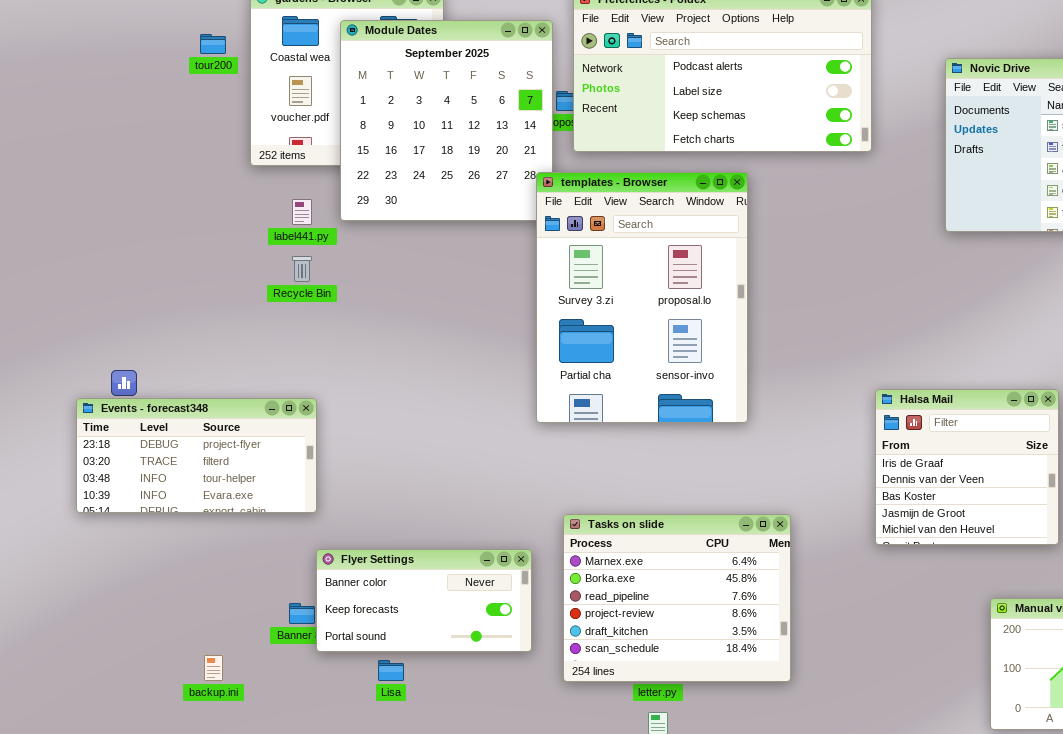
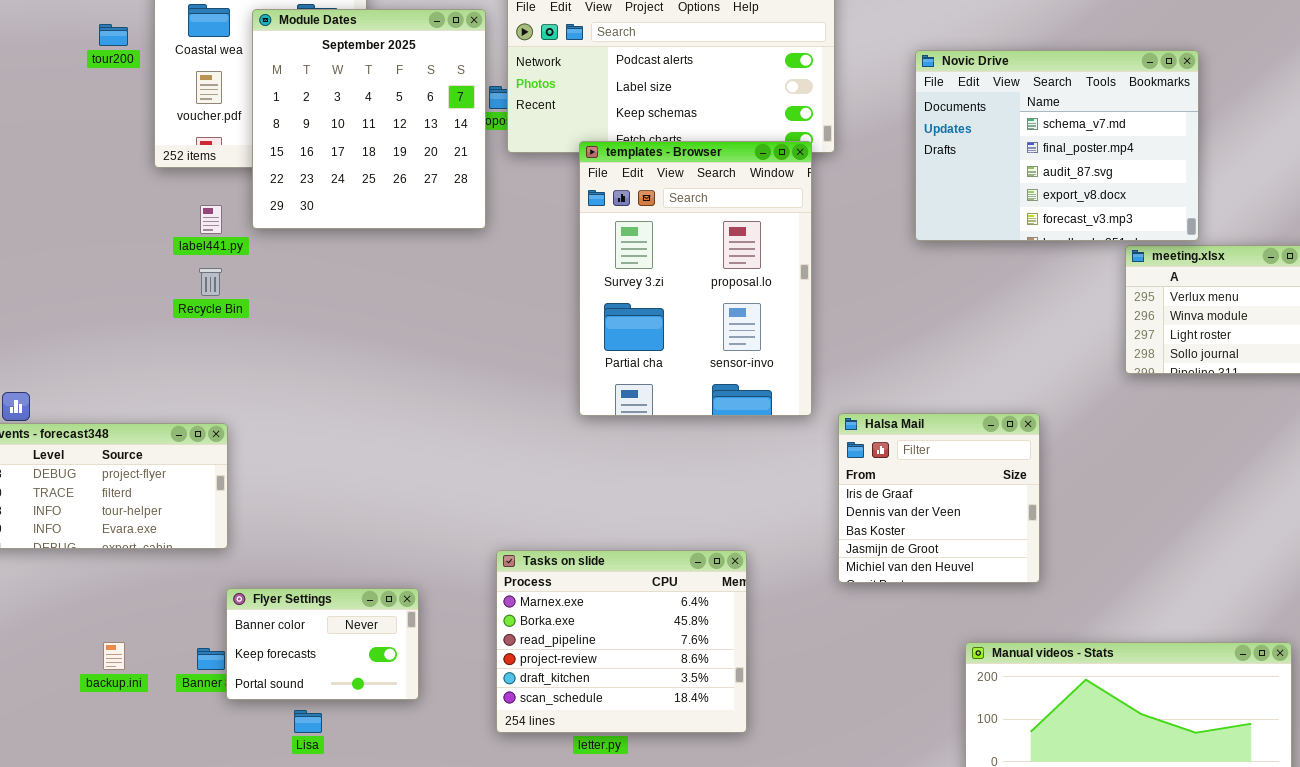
templates - Browser: [536,172,748,423] -> [579,141,812,416], moved
Flyer Settings: [316,549,532,652] -> [226,588,419,700], resized
backup.ini: [204,655,223,681] -> [103,642,125,670], moved

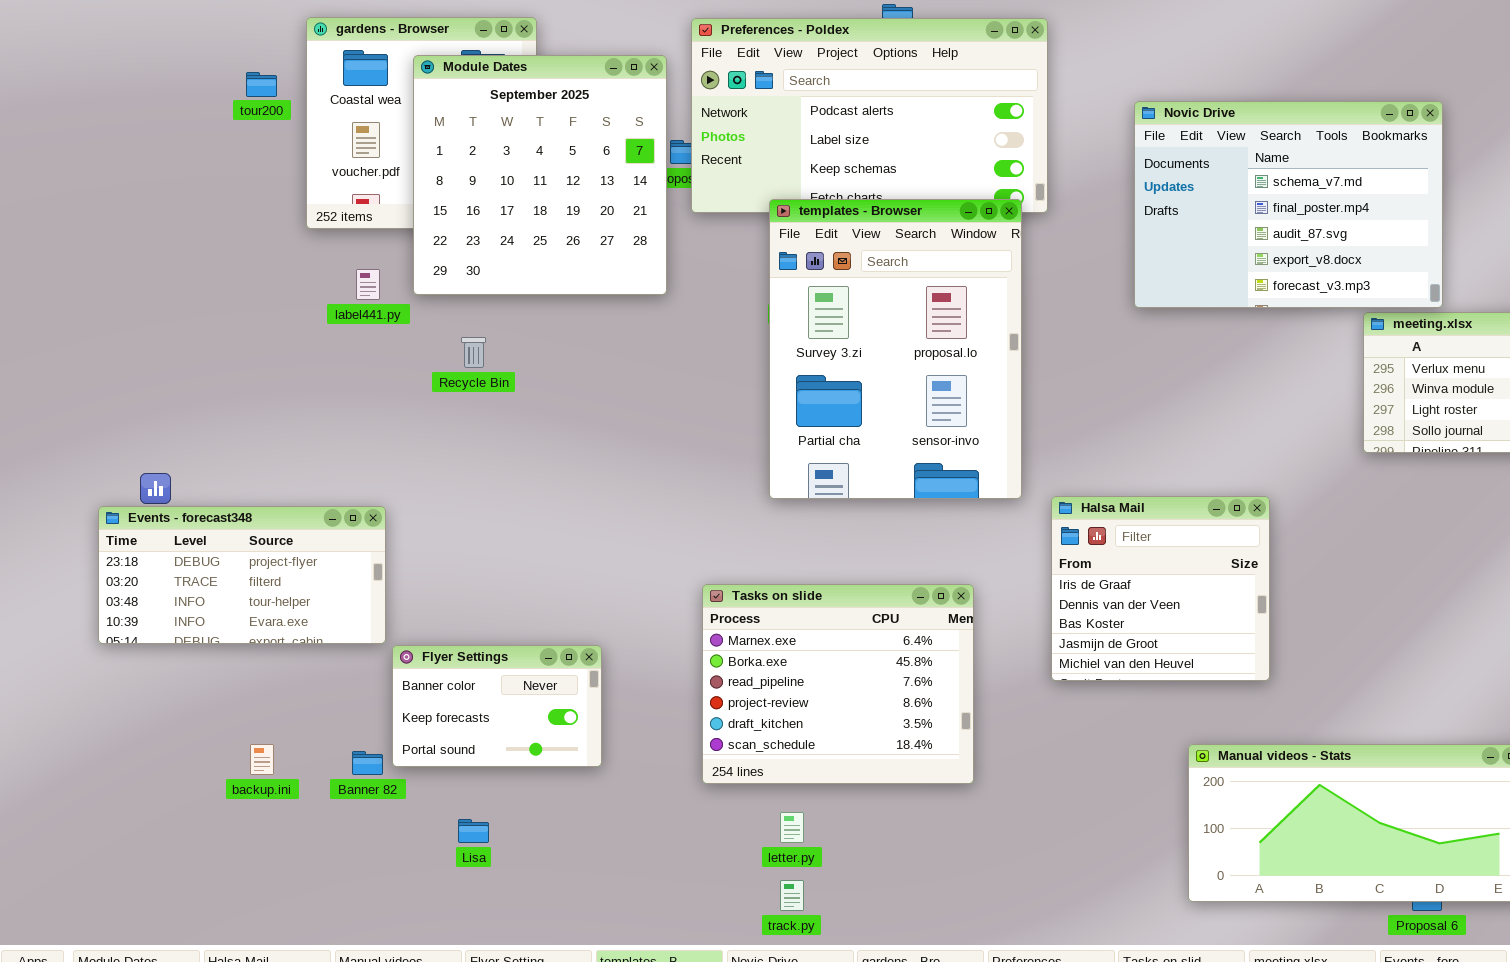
Recycle Bin: [199,268,222,296] -> [461,337,486,368], moved
Tasks on slide: [496,550,747,733] -> [702,584,974,784], moved
Flyer Settings: [226,588,419,700] -> [392,645,602,767], moved

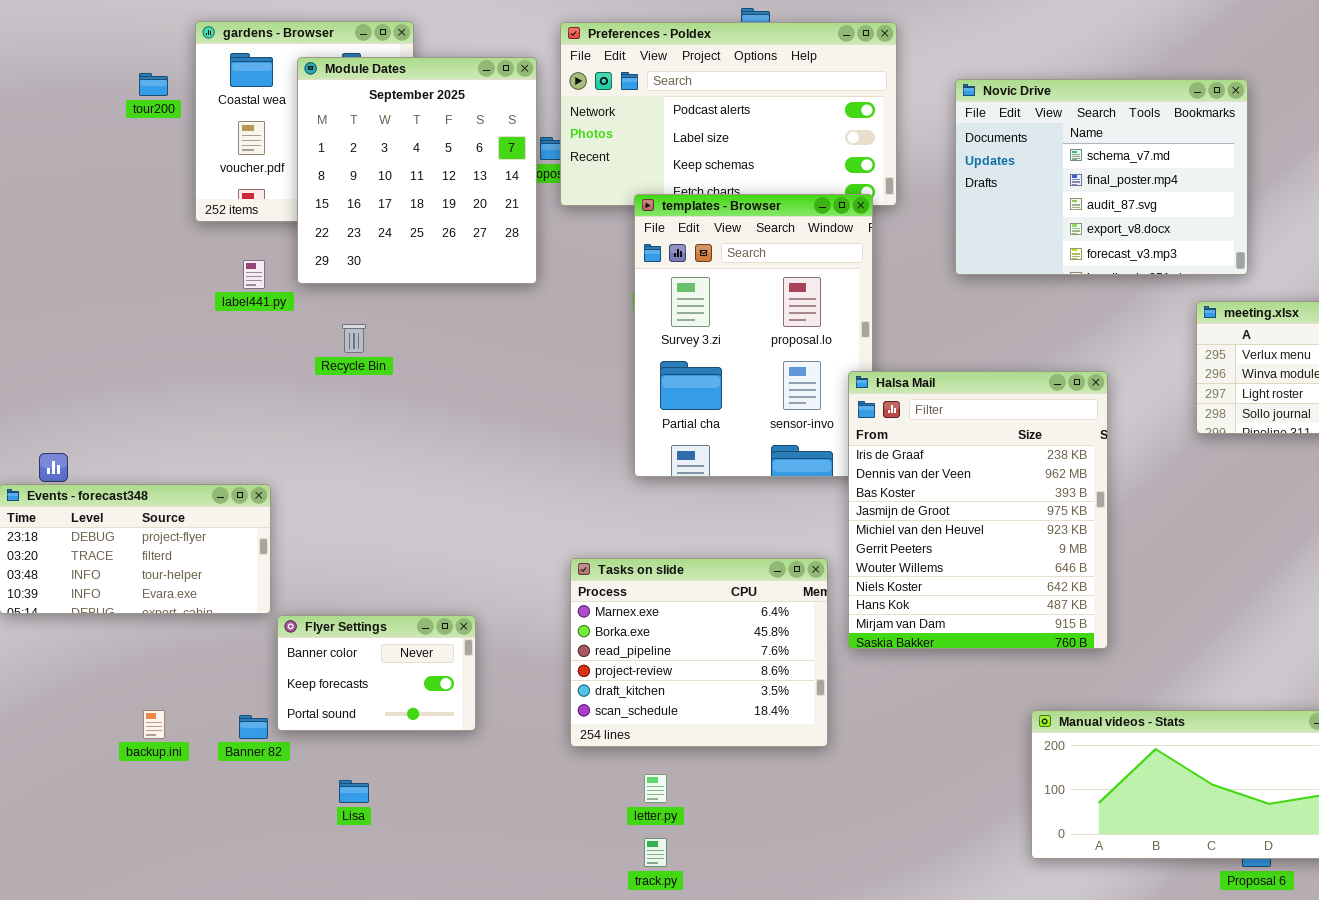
Novic Drive: [1134,101,1443,308] -> [955,79,1248,275], moved
Halsa Mail: [1051,496,1270,681] -> [848,371,1108,649], resized

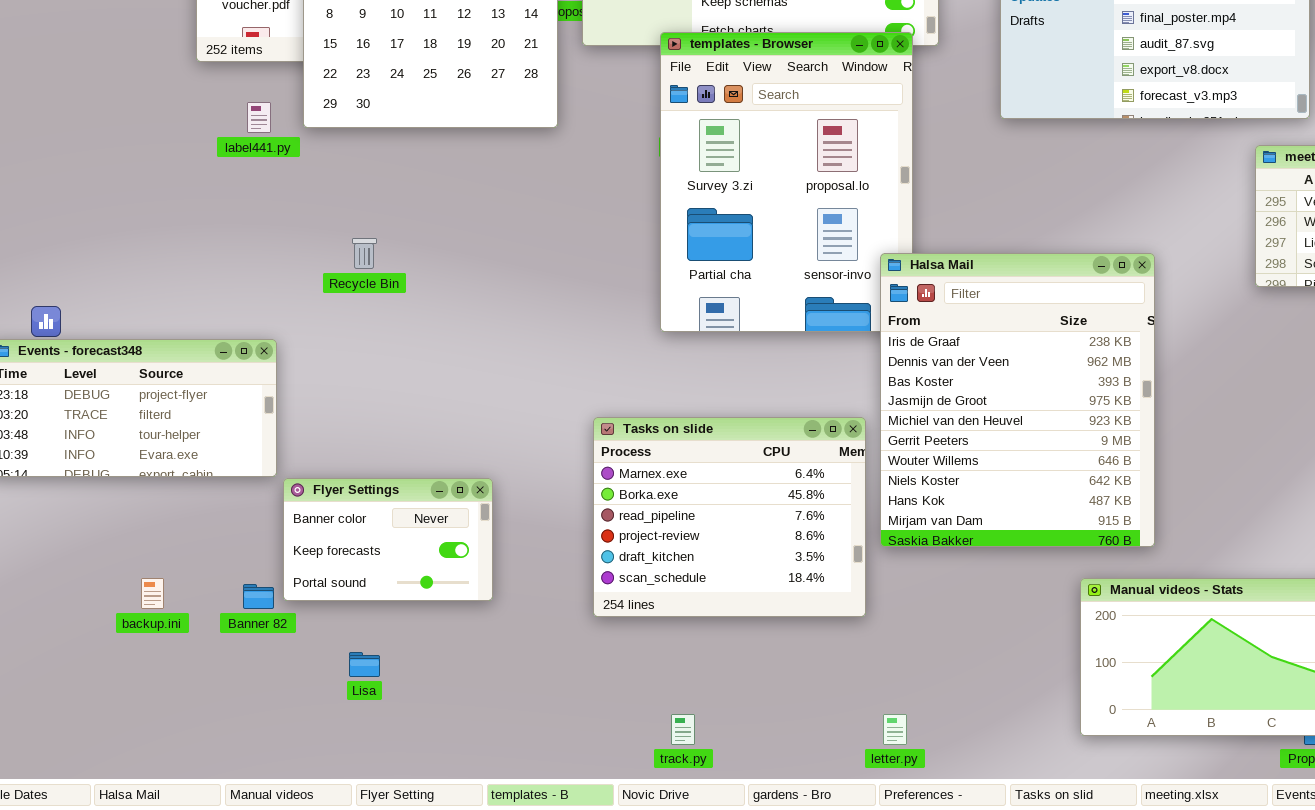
Recycle Bin: [342,324,366,353] -> [352,238,377,269], moved
Halsa Mail: [848,371,1108,649] -> [880,253,1155,547], moved
letter.py: [644,774,667,803] -> [883,714,907,745], moved

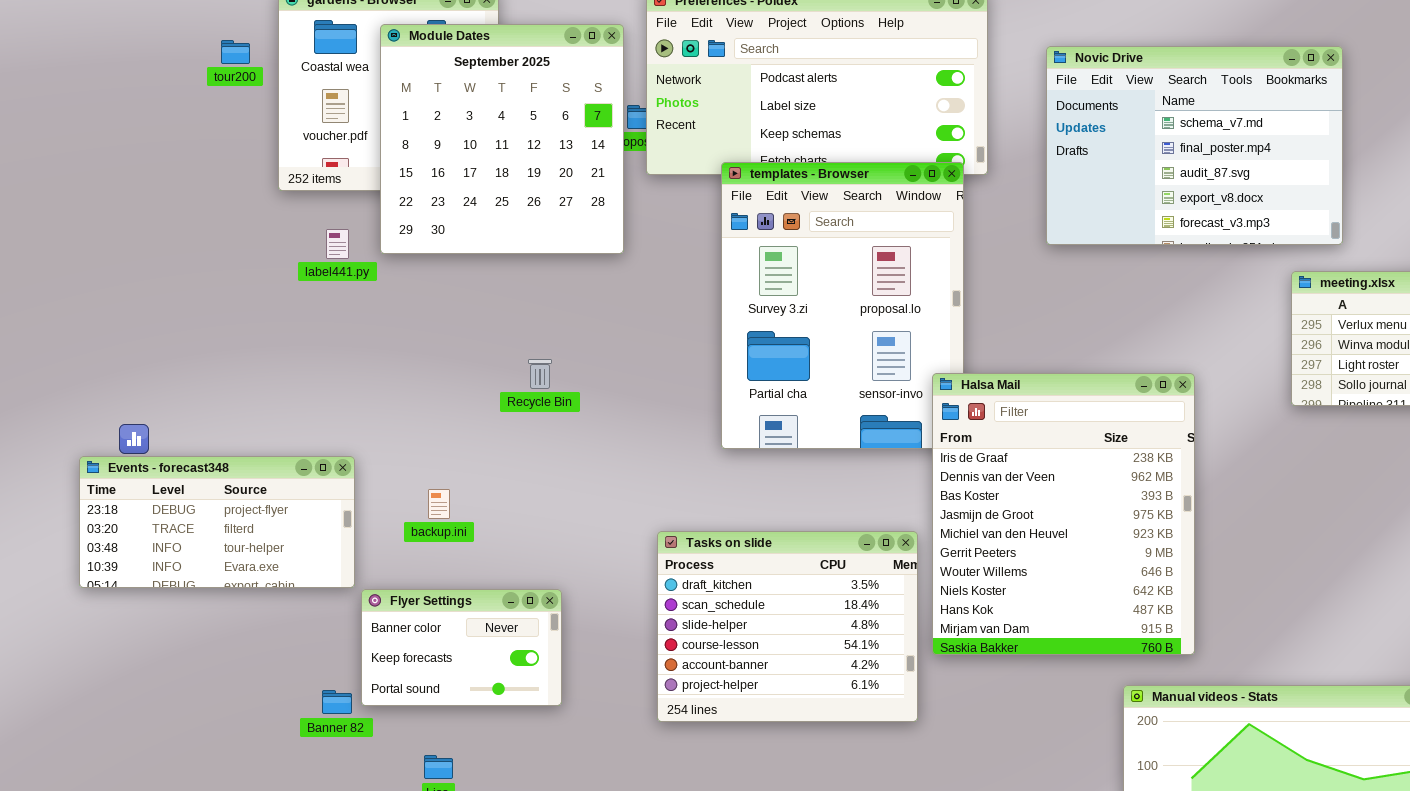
Recycle Bin: [352,238,377,269] -> [528,359,552,389], moved
Tasks on slide: [593,417,866,617] -> [657,531,918,722], scrolled down 4 rows
backup.ini: [141,578,164,609] -> [428,489,450,519], moved

